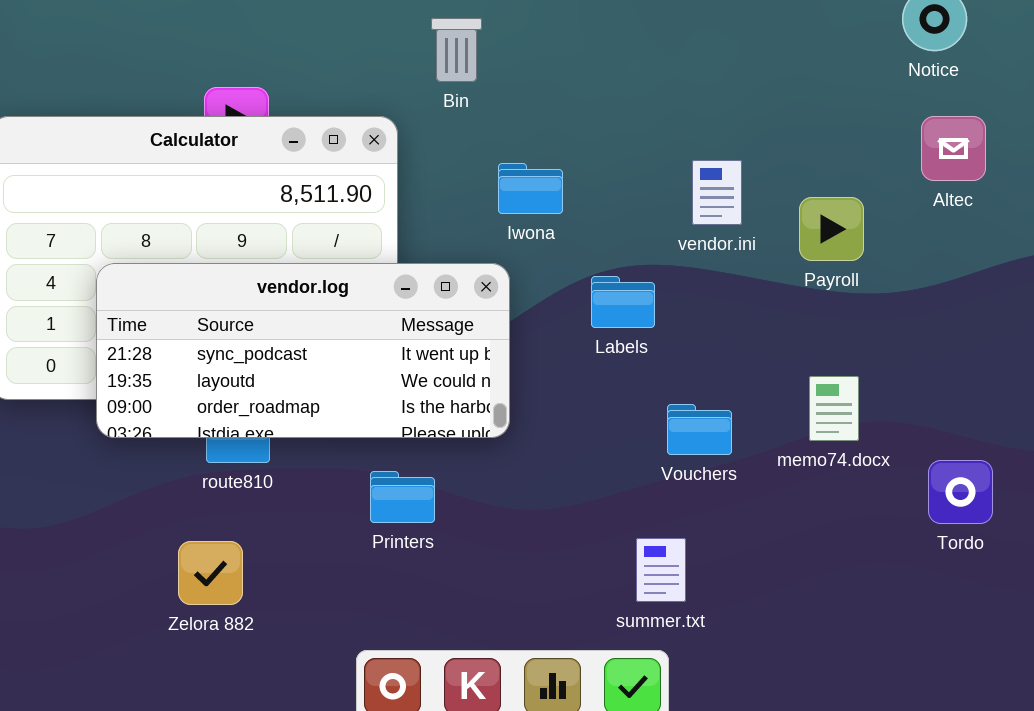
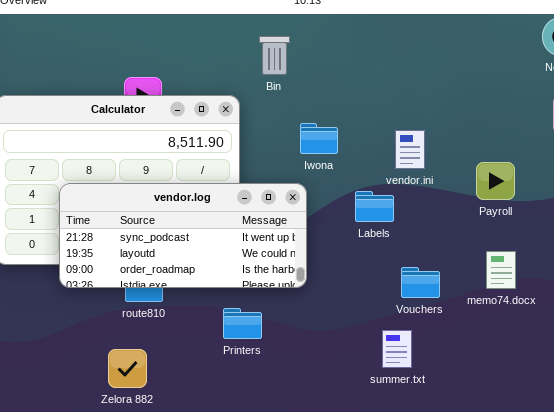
vendor.ini: [692,160,742,225] -> [395,130,425,169], moved
Payroll: [799,197,864,261] -> [476,162,515,200], moved
summer.txt: [636,538,686,602] -> [382,330,412,368], moved

